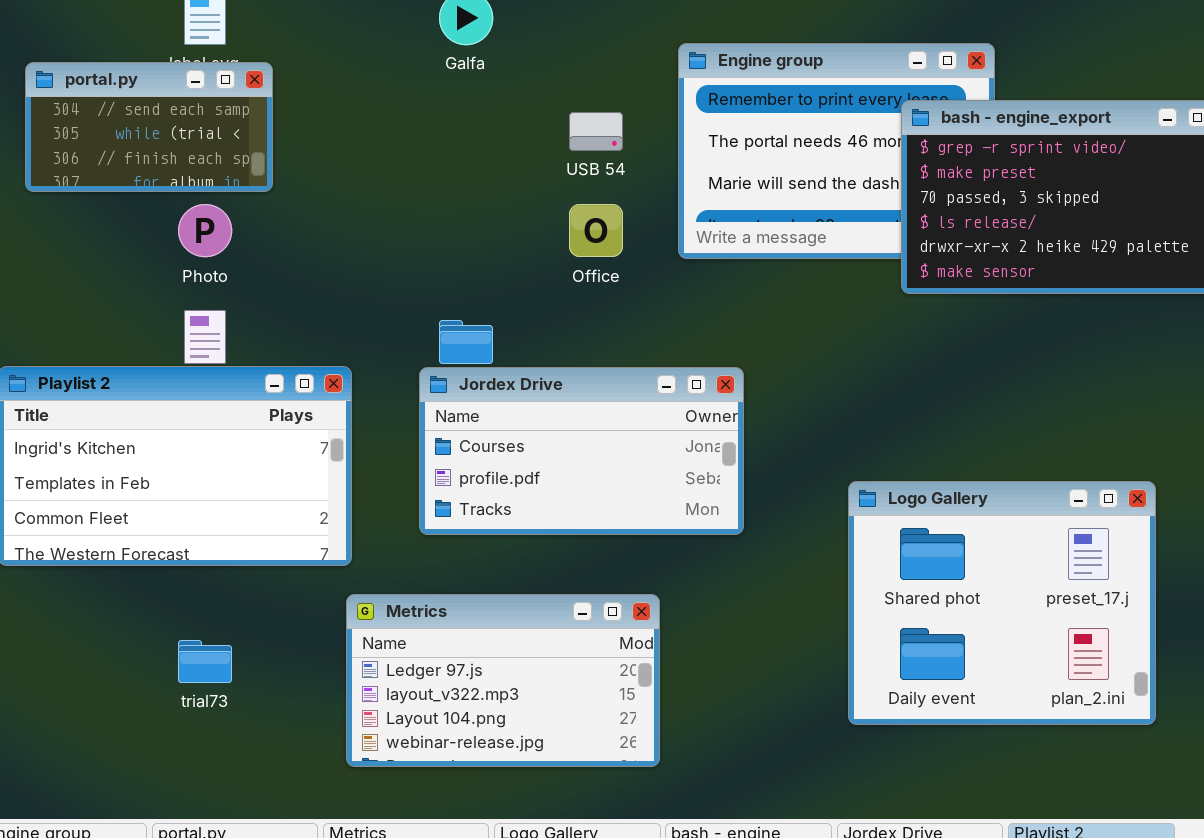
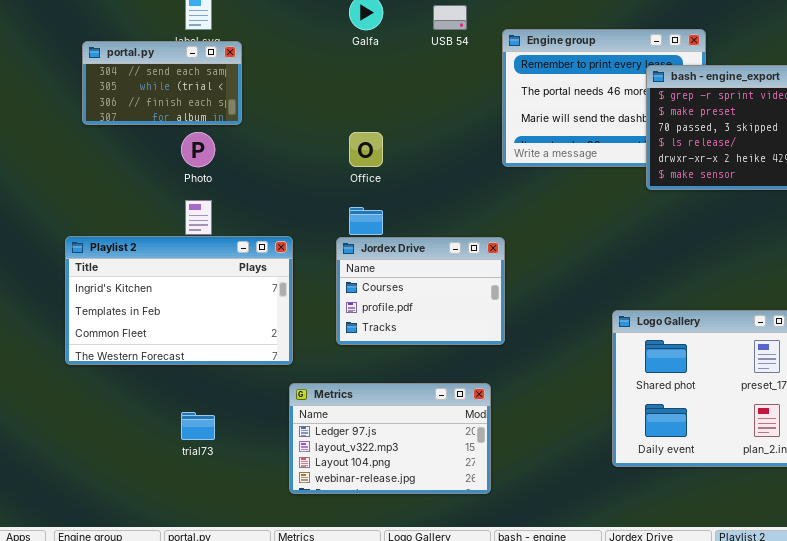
USB 54: [569,112,623,151] -> [433,5,467,30], moved
Office: [569,204,623,257] -> [349,132,383,167], moved
Jordex Drive: [419,367,744,535] -> [336,237,505,345], resized

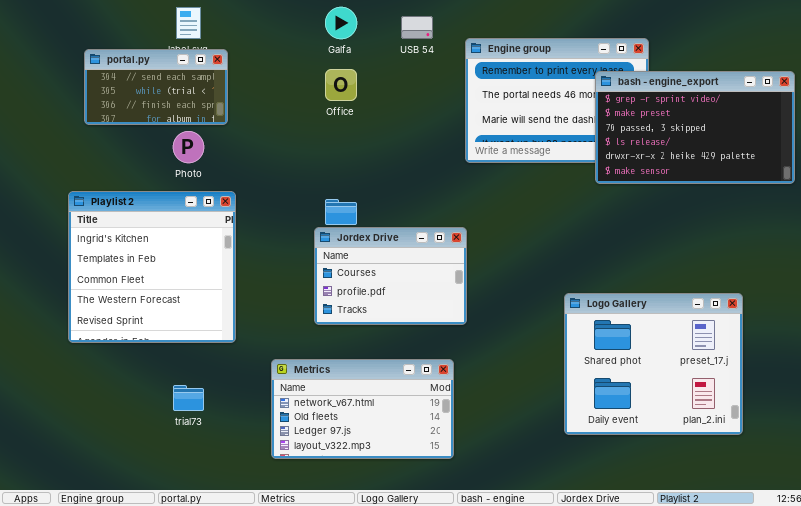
Office: [349,132,383,167] -> [325,69,357,101], moved
Playlist 2: [65,236,293,365] -> [68,191,236,343], resized
Metrics: [289,383,491,494] -> [271,359,454,459], scrolled up 2 rows

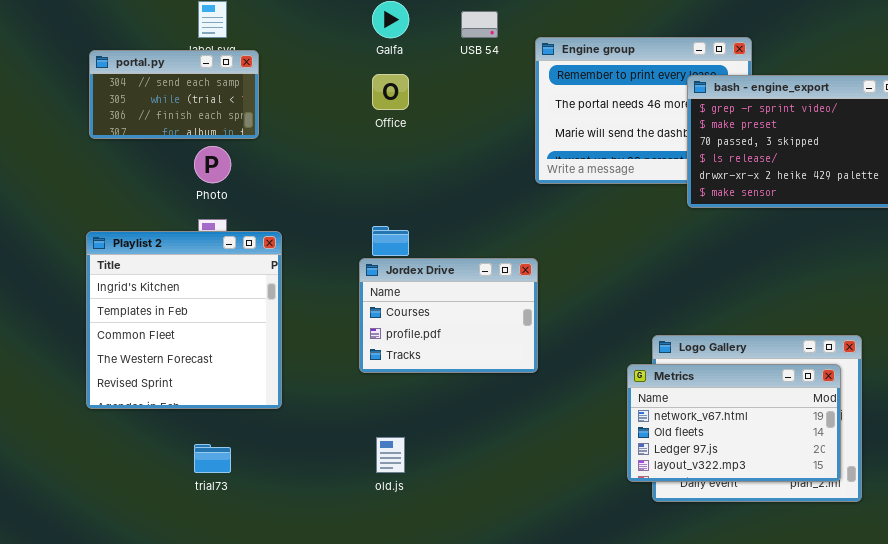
Playlist 2: [68,191,236,343] -> [86,231,282,409], moved
Metrics: [271,359,454,459] -> [627,364,841,482], moved

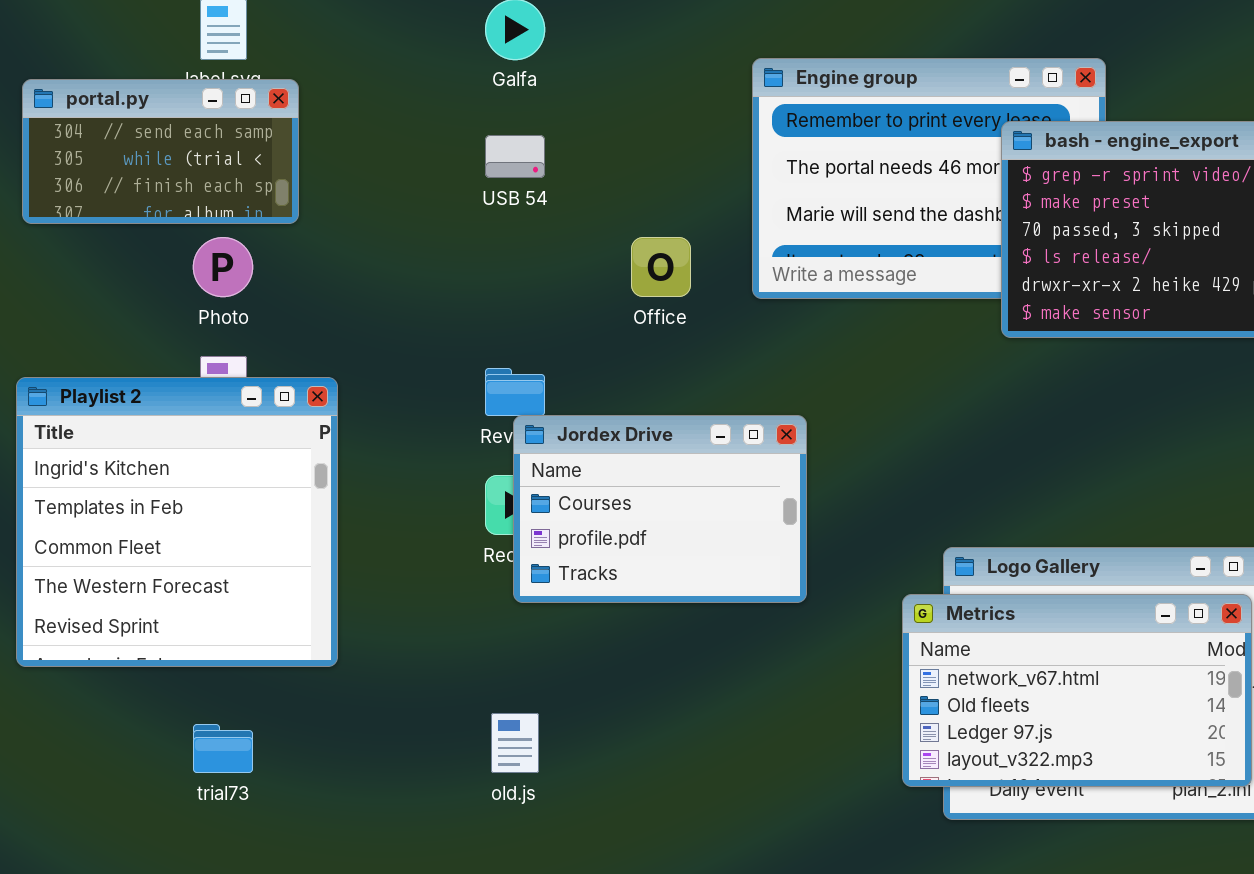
USB 54: [461,11,498,38] -> [485,135,545,178], moved
Office: [372,74,409,110] -> [631,237,691,297], moved
Jordex Drive: [359,258,538,373] -> [513,415,807,603], moved

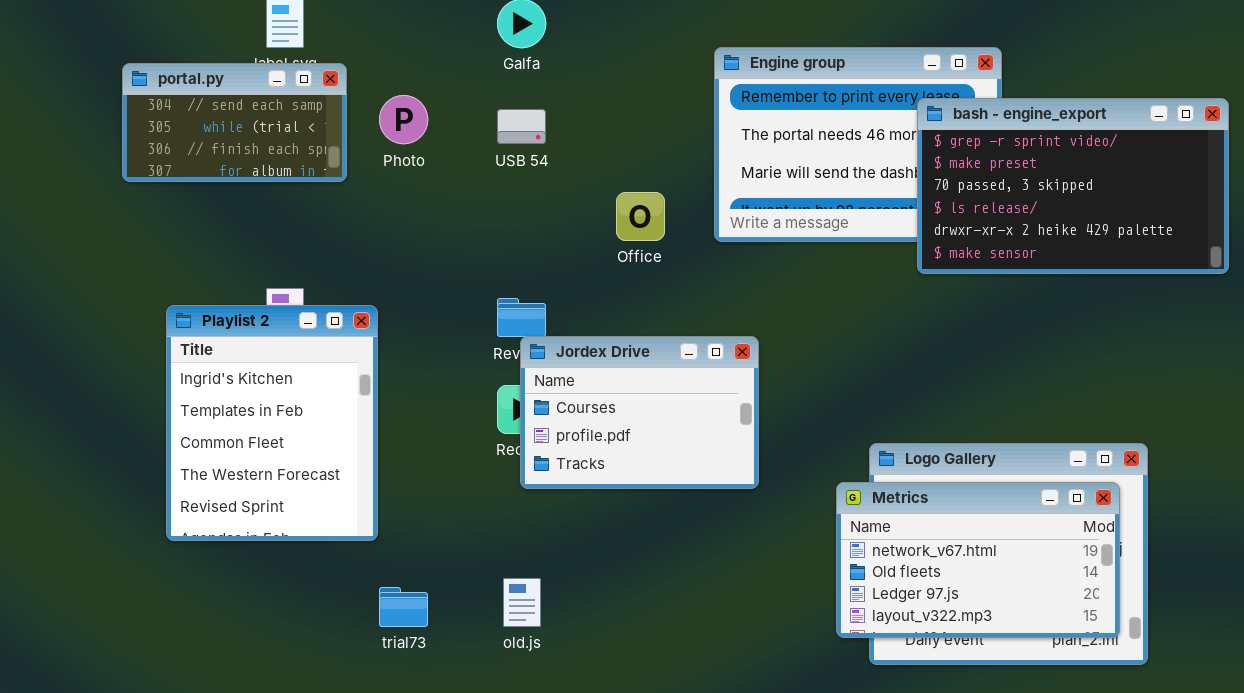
Photo: [193,237,253,297] -> [379,95,428,144], moved
Playlist 2: [16,377,338,667] -> [166,305,378,541], resized
trial73: [193,724,253,773] -> [379,587,428,627], moved

